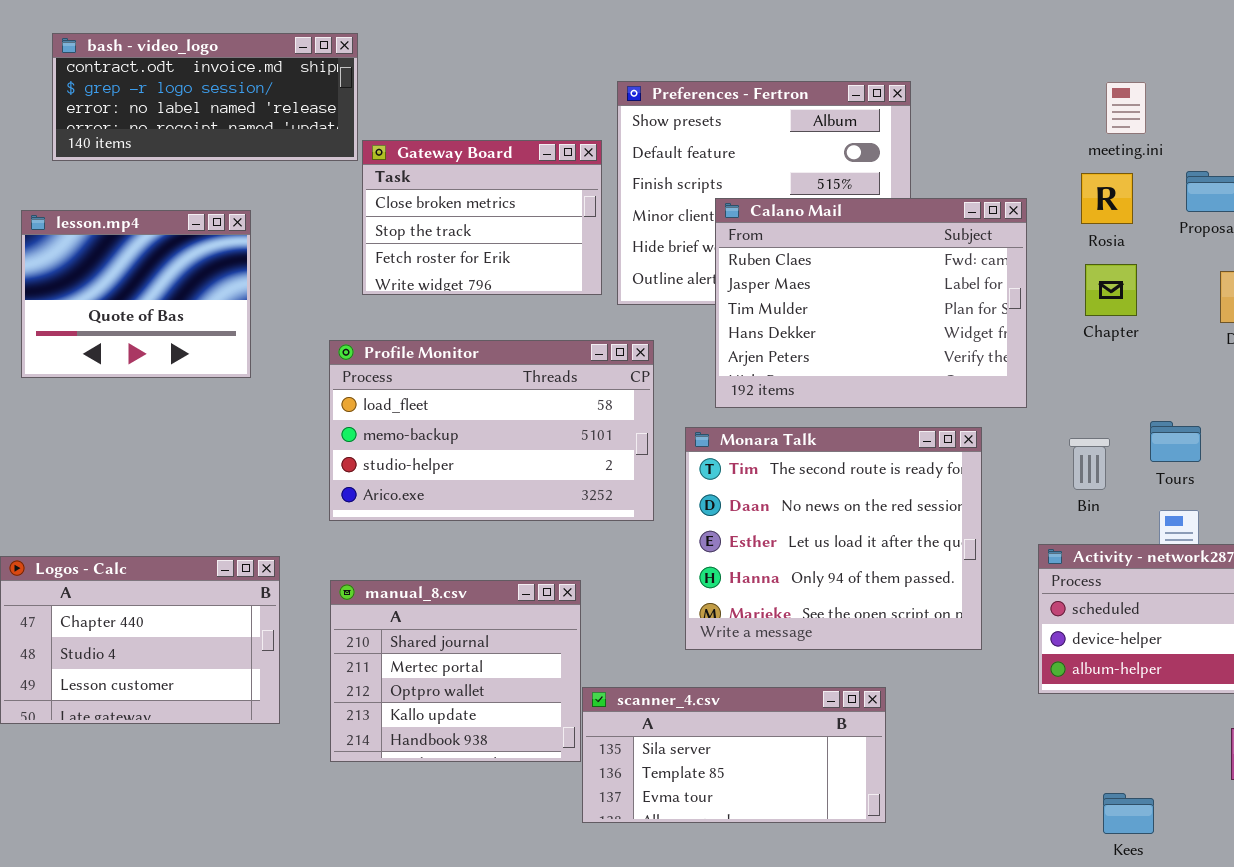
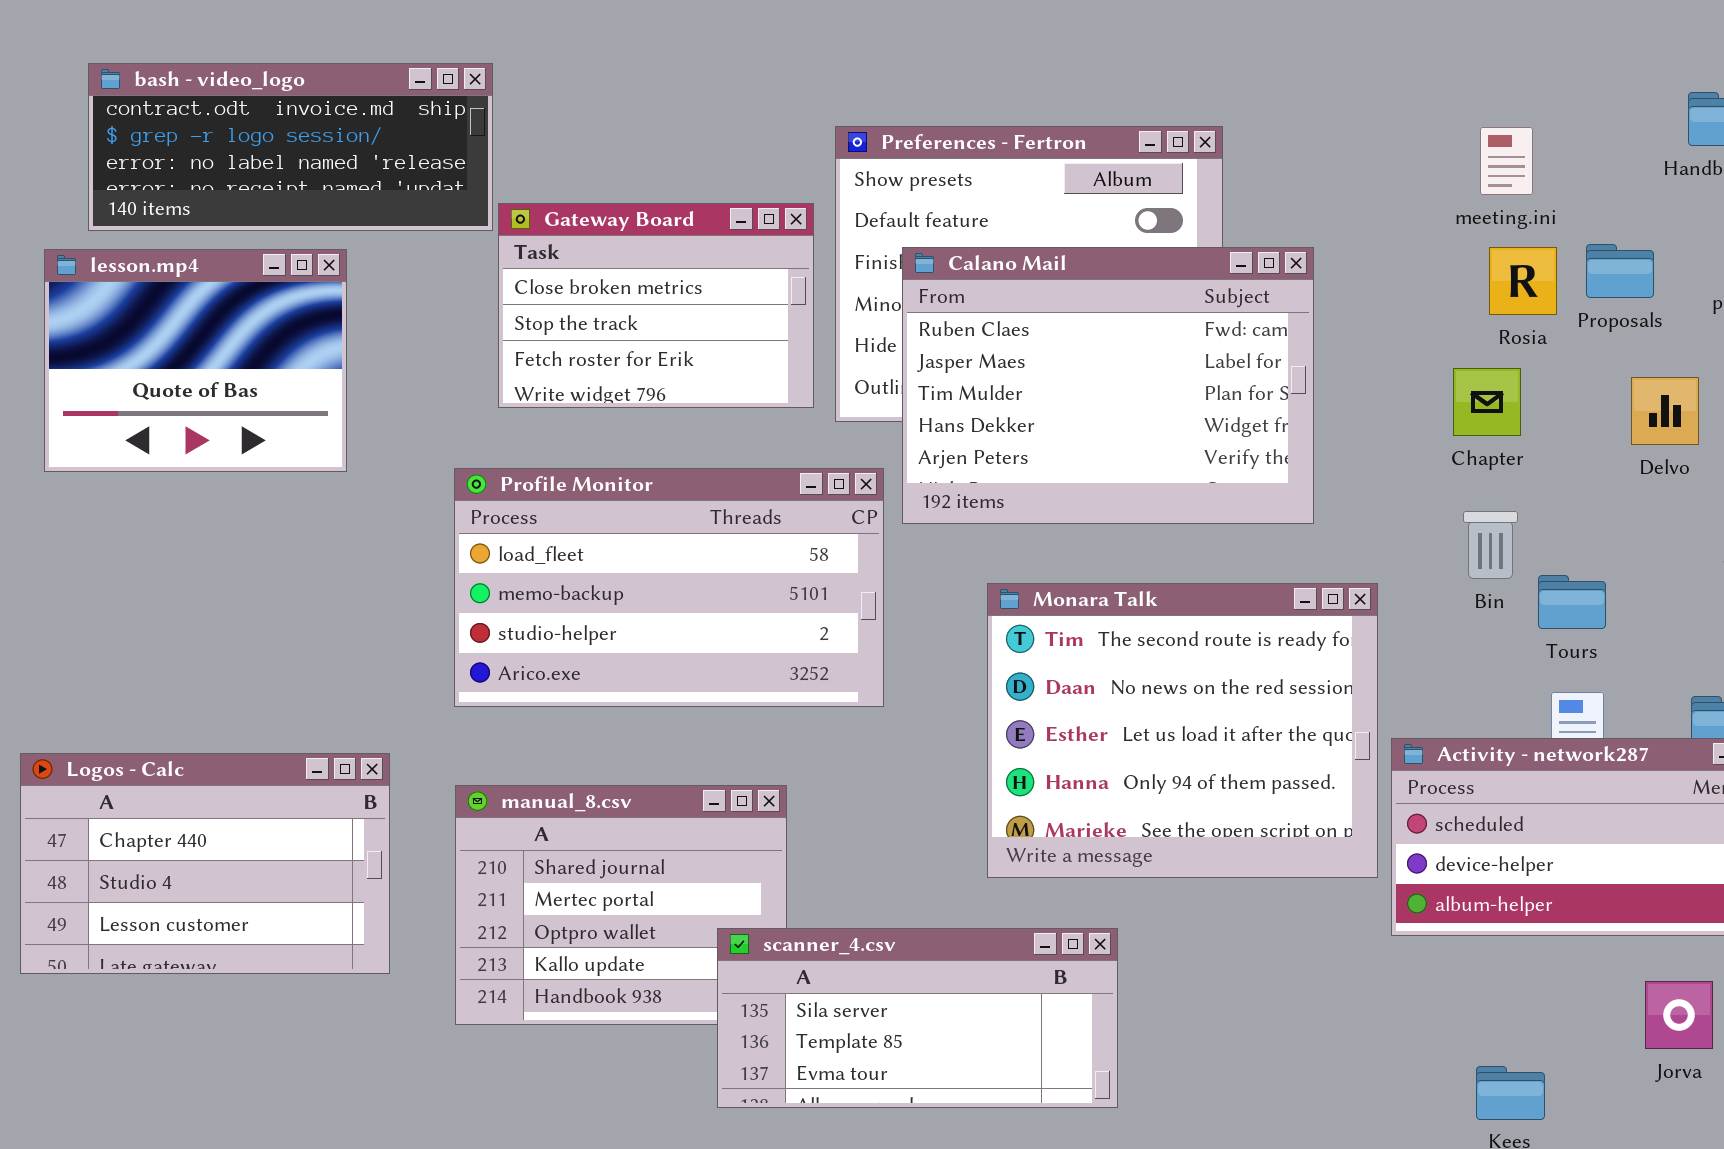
Rosia: [1081,173,1133,224] -> [1489,247,1557,315], moved
Calano Mail: [715,198,1027,408] -> [902,247,1314,524], moved
lesson.mp4: [21,210,251,378] -> [44,249,347,472], moved
Monara Talk: [685,427,982,650] -> [987,583,1378,878], moved
Bin: [1069,438,1110,490] -> [1463,511,1518,579], moved
scanner_4.csv: [582,687,886,823] -> [717,928,1118,1108], moved

